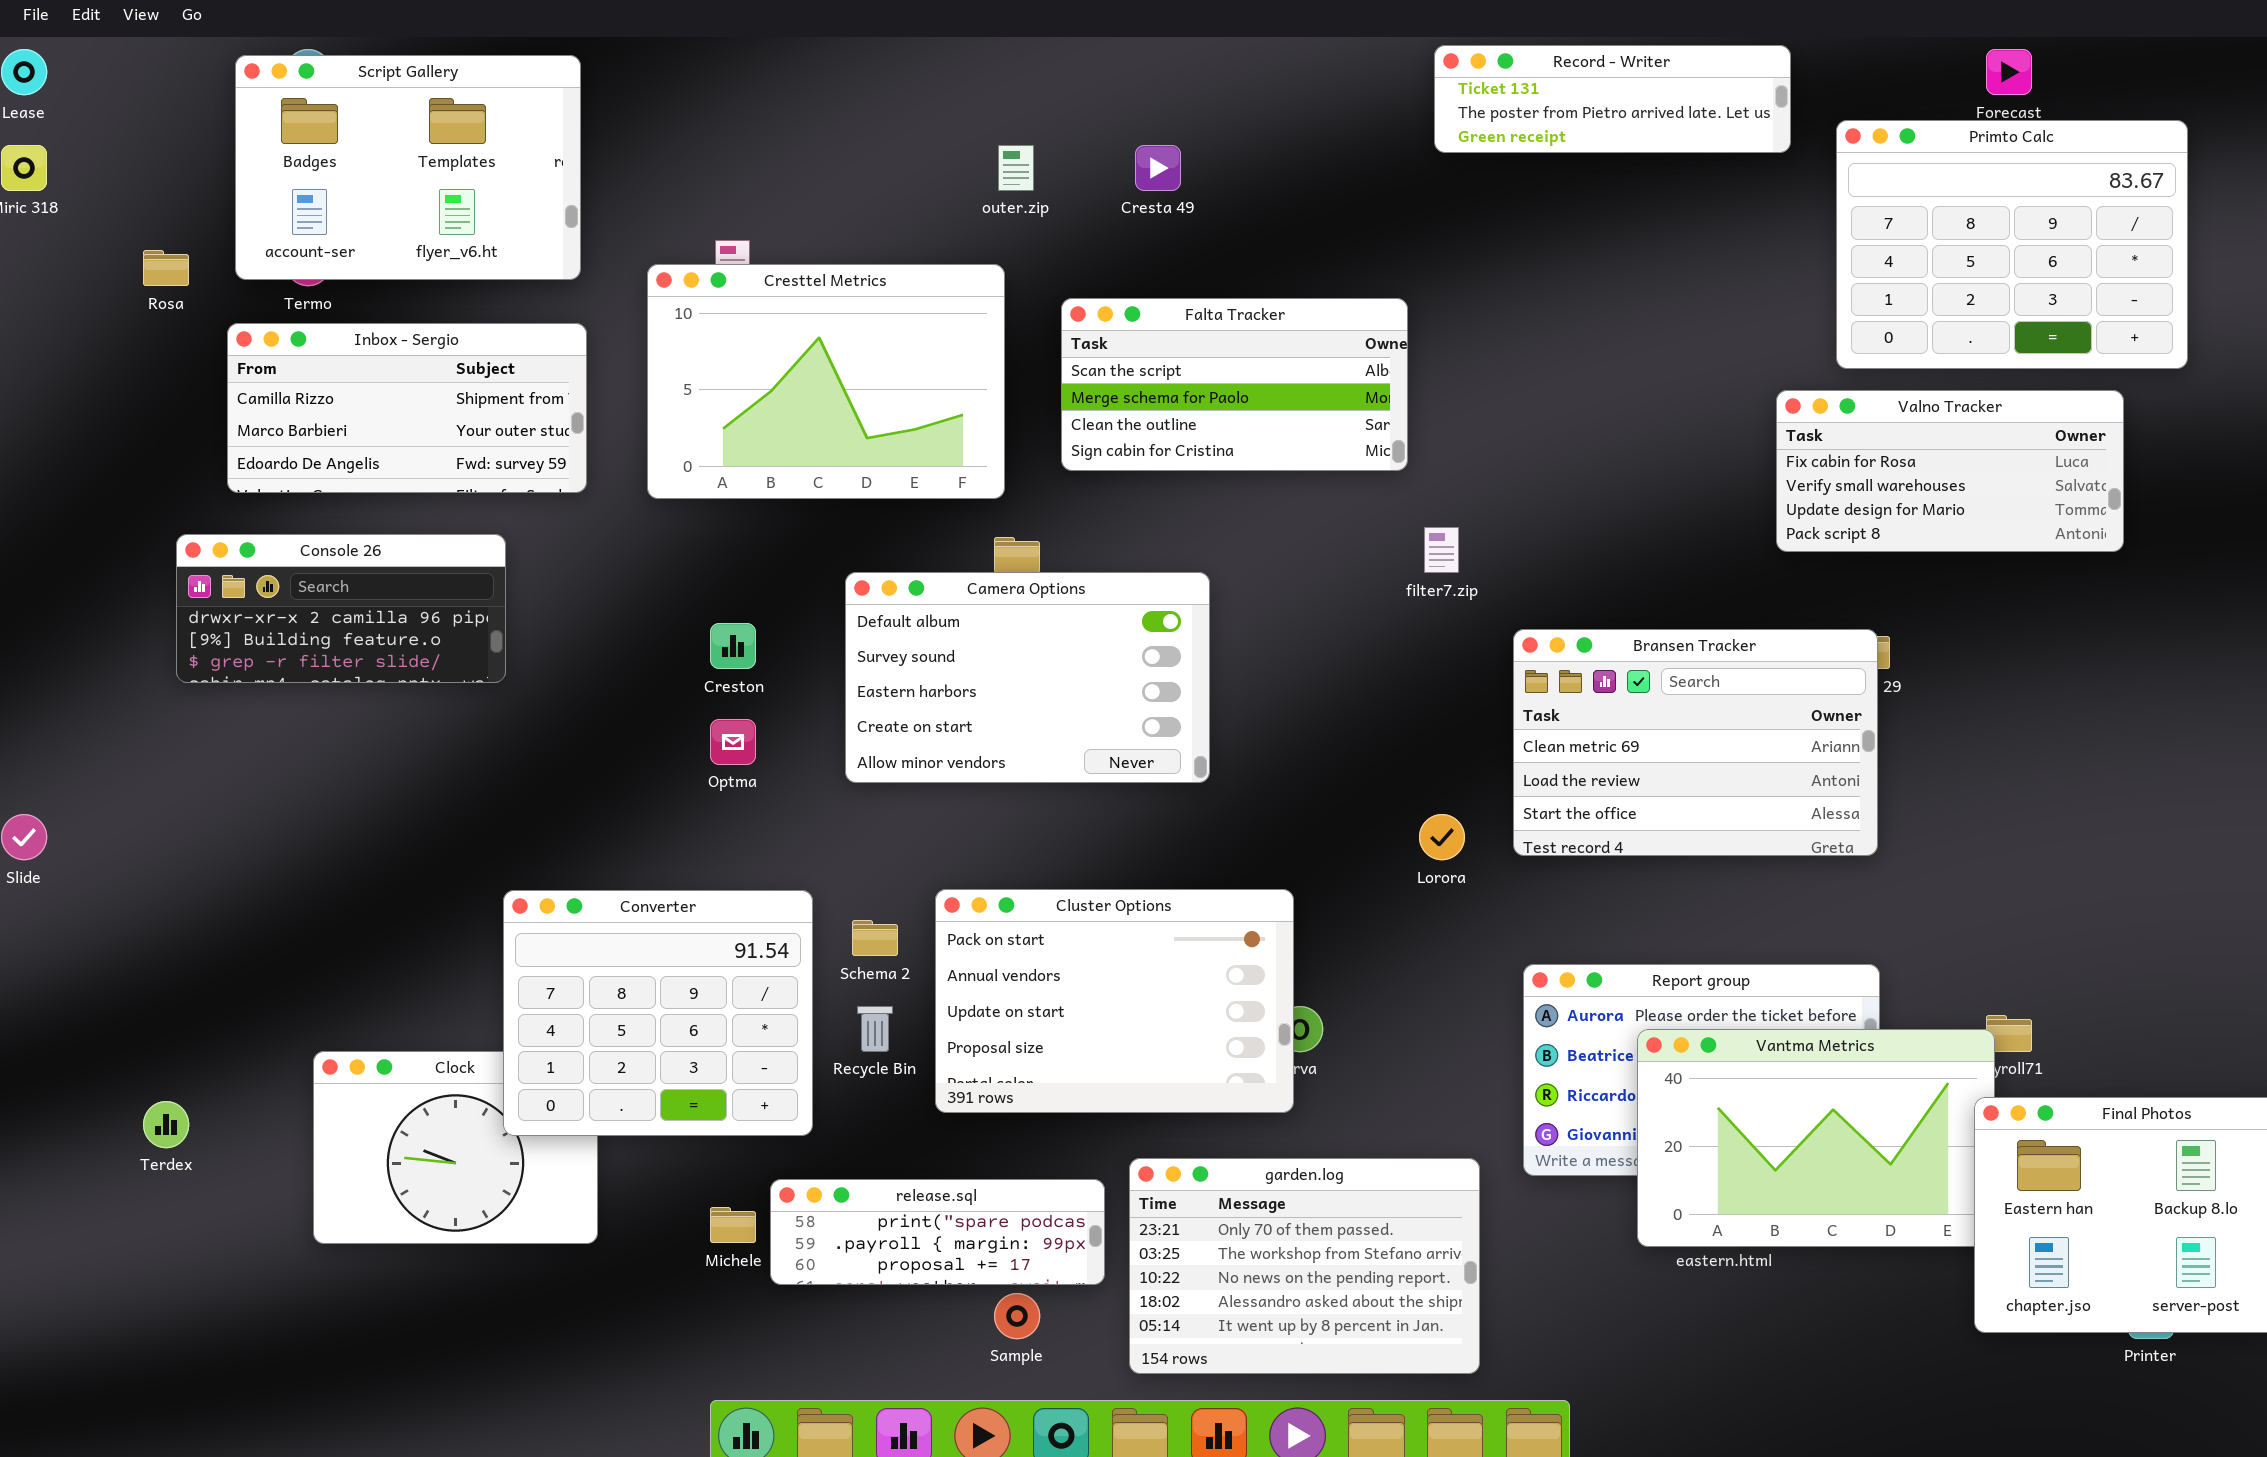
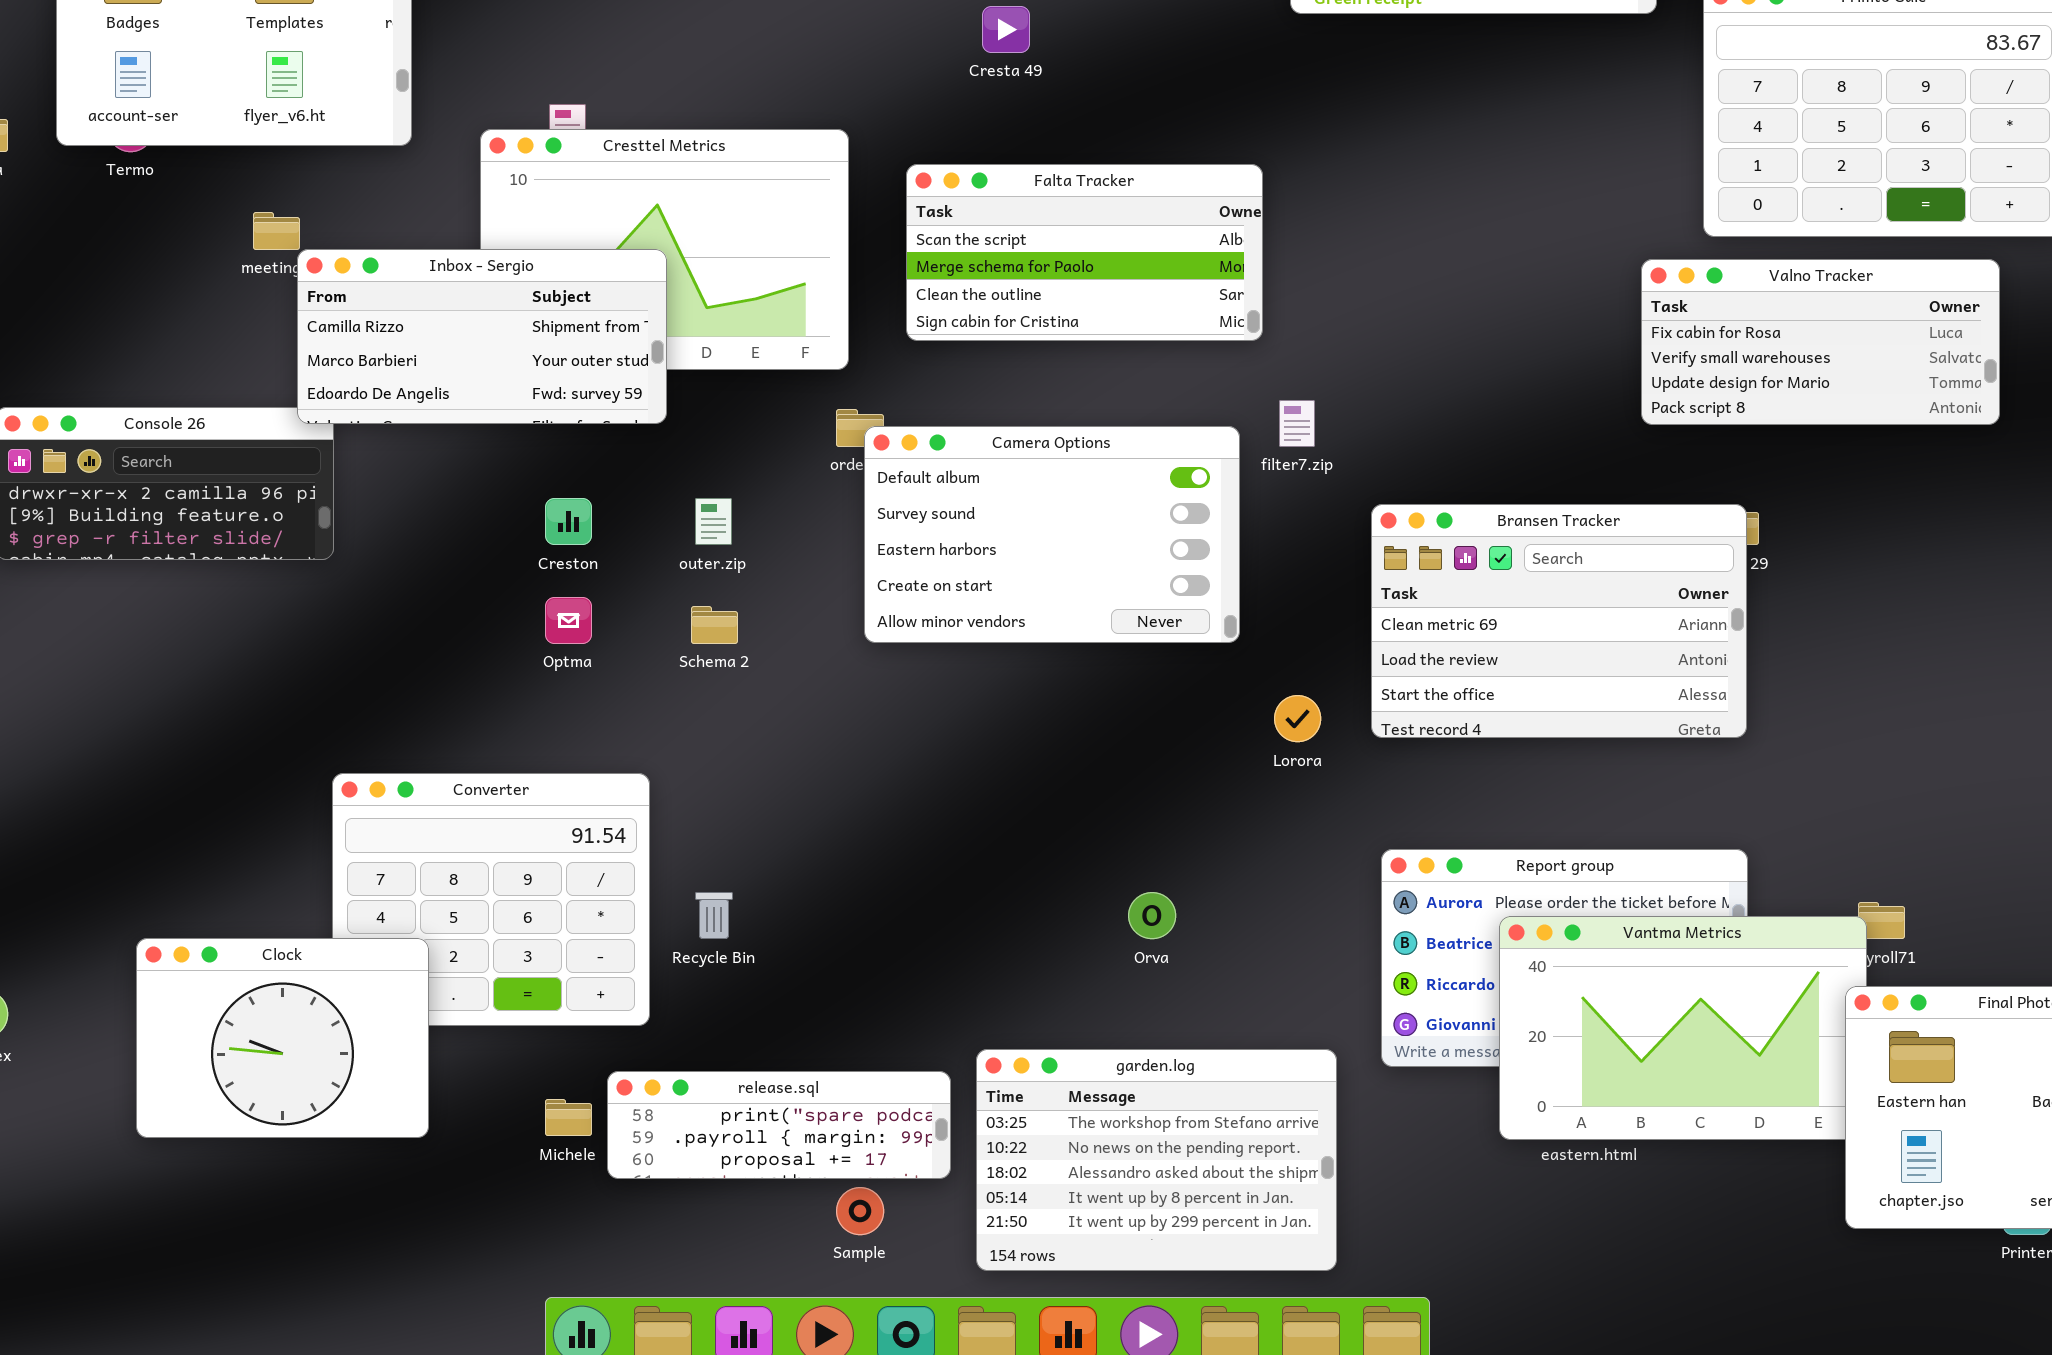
outer.zip: [998,145,1034,191] -> [695,498,732,545], moved
Inbox - Sergio: [227,323,587,493] -> [297,249,667,424], moved
Camera Options: [845,572,1210,783] -> [864,426,1240,643], moved
Cluster Options: [935,889,1294,1113] -> none, closed
Schema 2: [852,920,898,956] -> [691,606,738,644], moved
Clock: [313,1051,598,1244] -> [136,938,429,1138], raised
garden.log: [1129,1158,1480,1374] -> [976,1049,1337,1271], scrolled down 1 row

